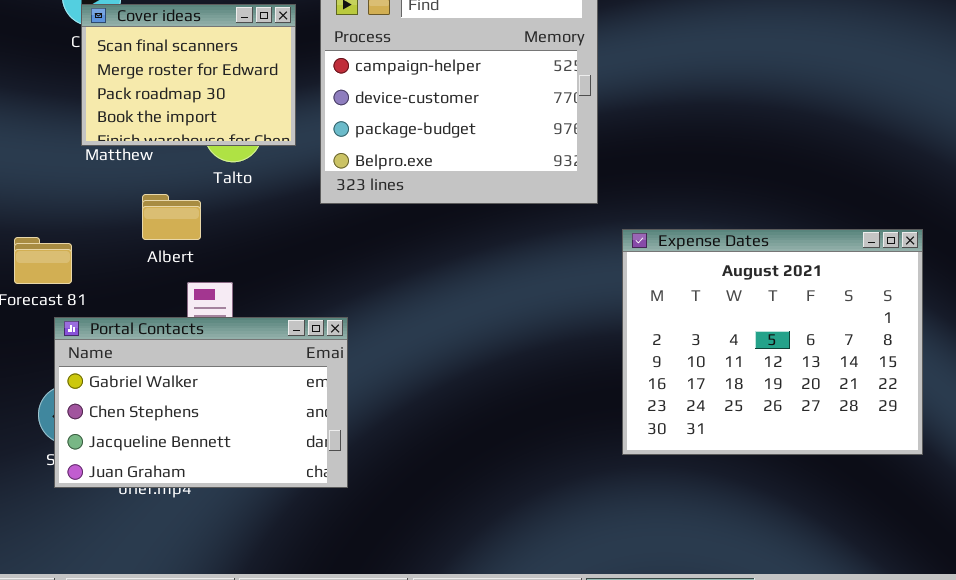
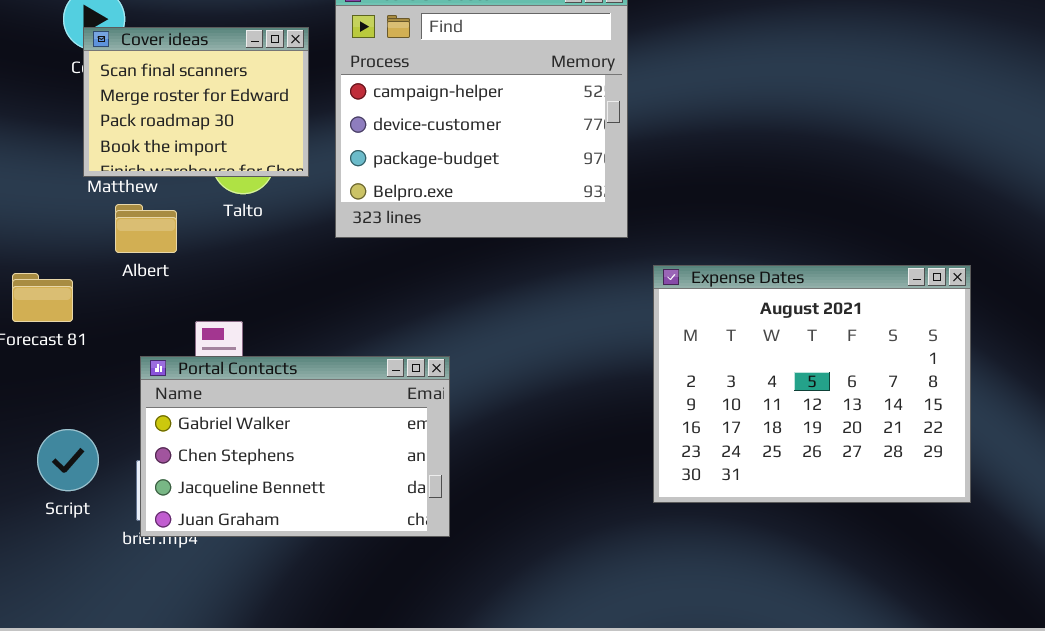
Albert: [142,194,201,240] -> [115,204,177,253], moved
Portal Contacts: [54,317,348,488] -> [140,356,450,537], moved

